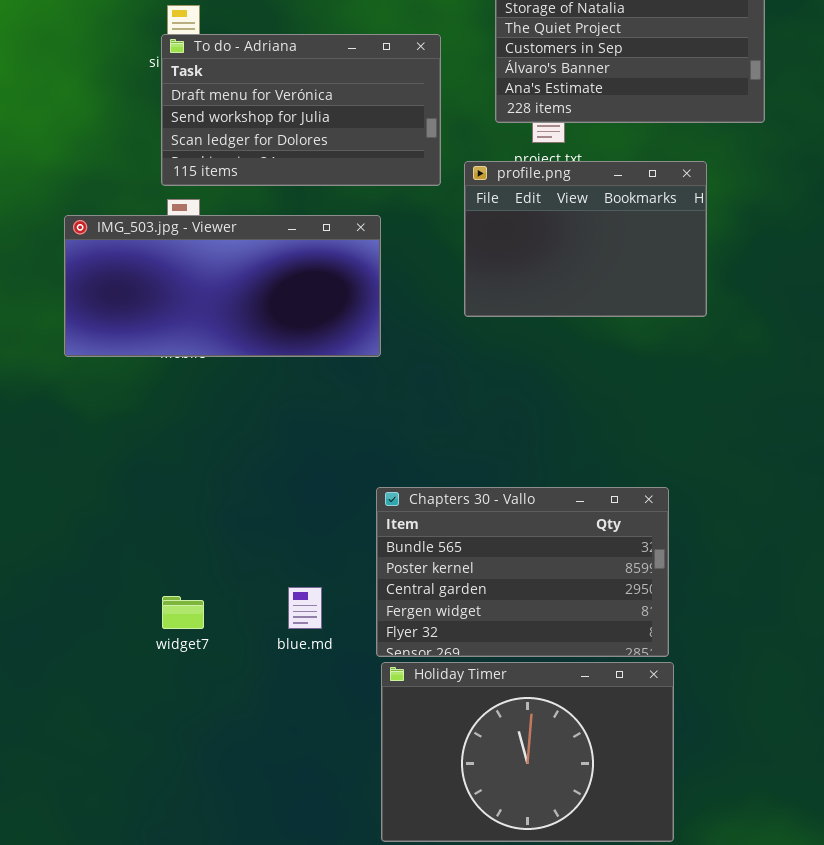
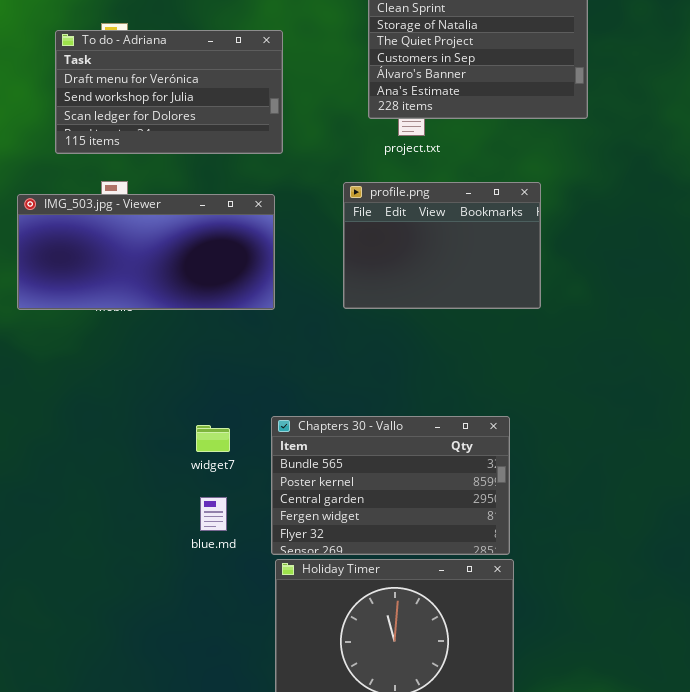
To do - Adriana: [161,34,441,186] -> [55,30,283,154], moved
profile.png: [464,161,707,317] -> [343,182,541,309], moved
widget7: [162,596,204,629] -> [196,425,230,452], moved

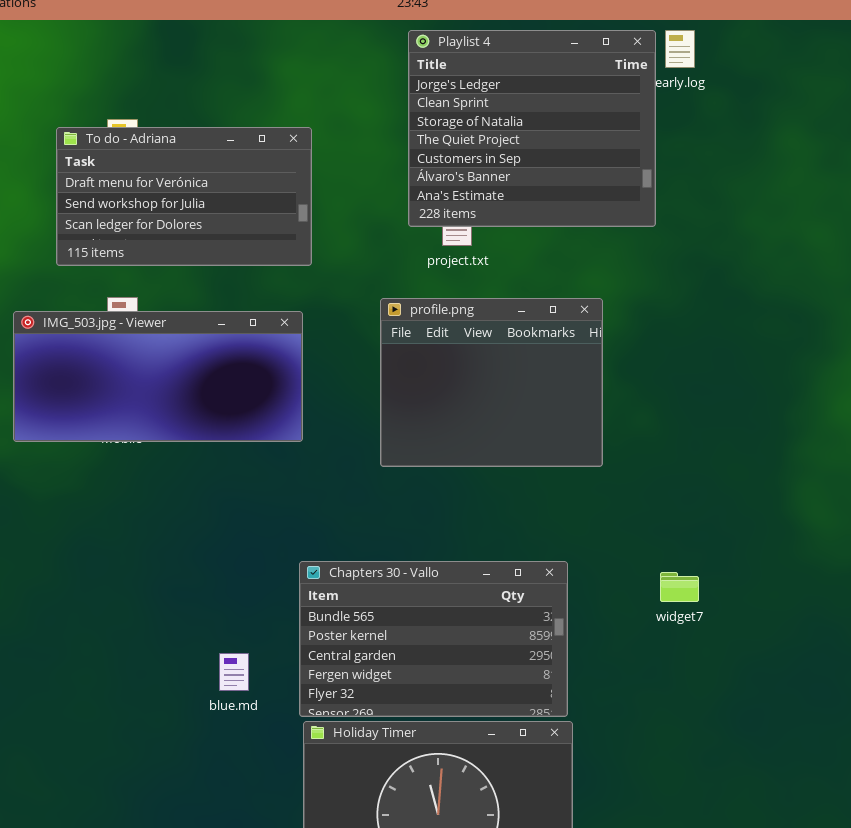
profile.png: [343,182,541,309] -> [380,298,603,467], resized
widget7: [196,425,230,452] -> [660,572,699,602], moved

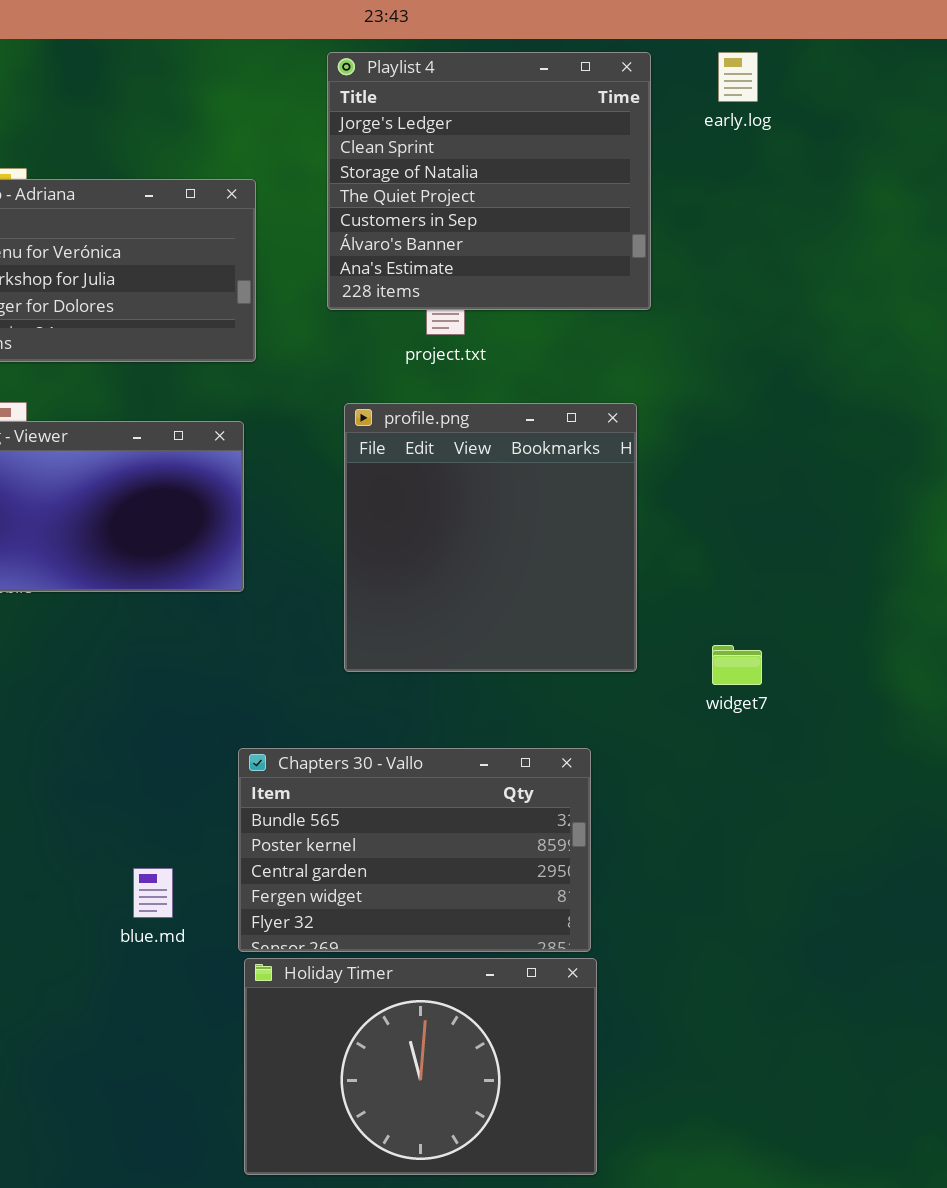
Playlist 4: [408,30,656,227] -> [327,52,651,310], moved
profile.png: [380,298,603,467] -> [344,403,637,672], resized
widget7: [660,572,699,602] -> [712,645,762,685], moved

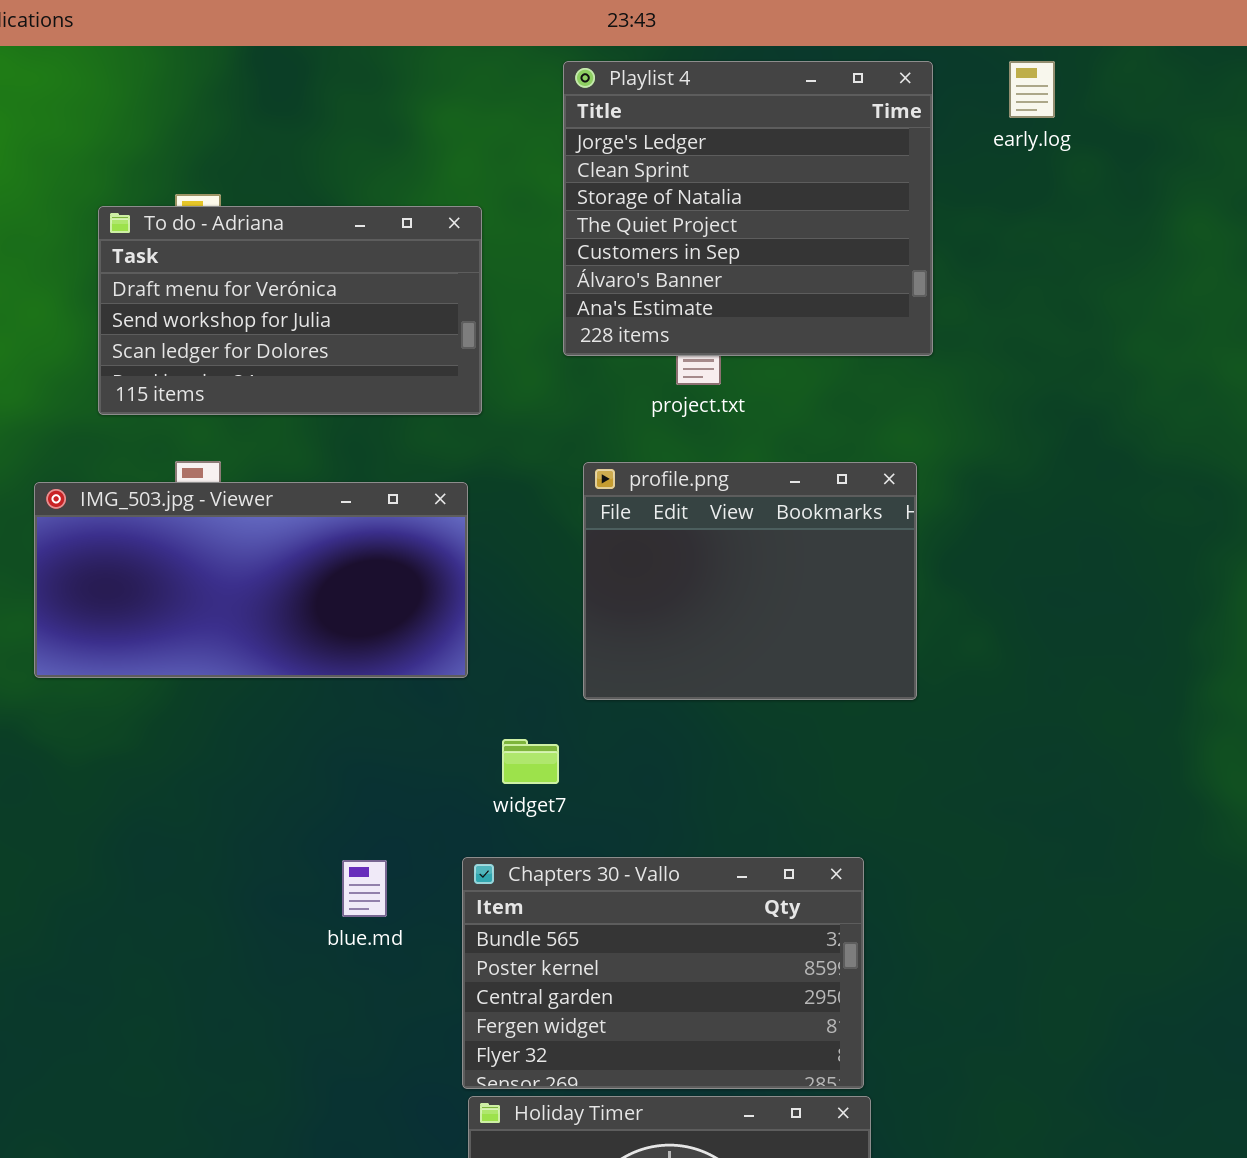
profile.png: [344,403,637,672] -> [583,462,917,700], resized
widget7: [712,645,762,685] -> [502,739,559,784], moved
blue.md: [133,868,173,918] -> [342,860,387,917], moved

